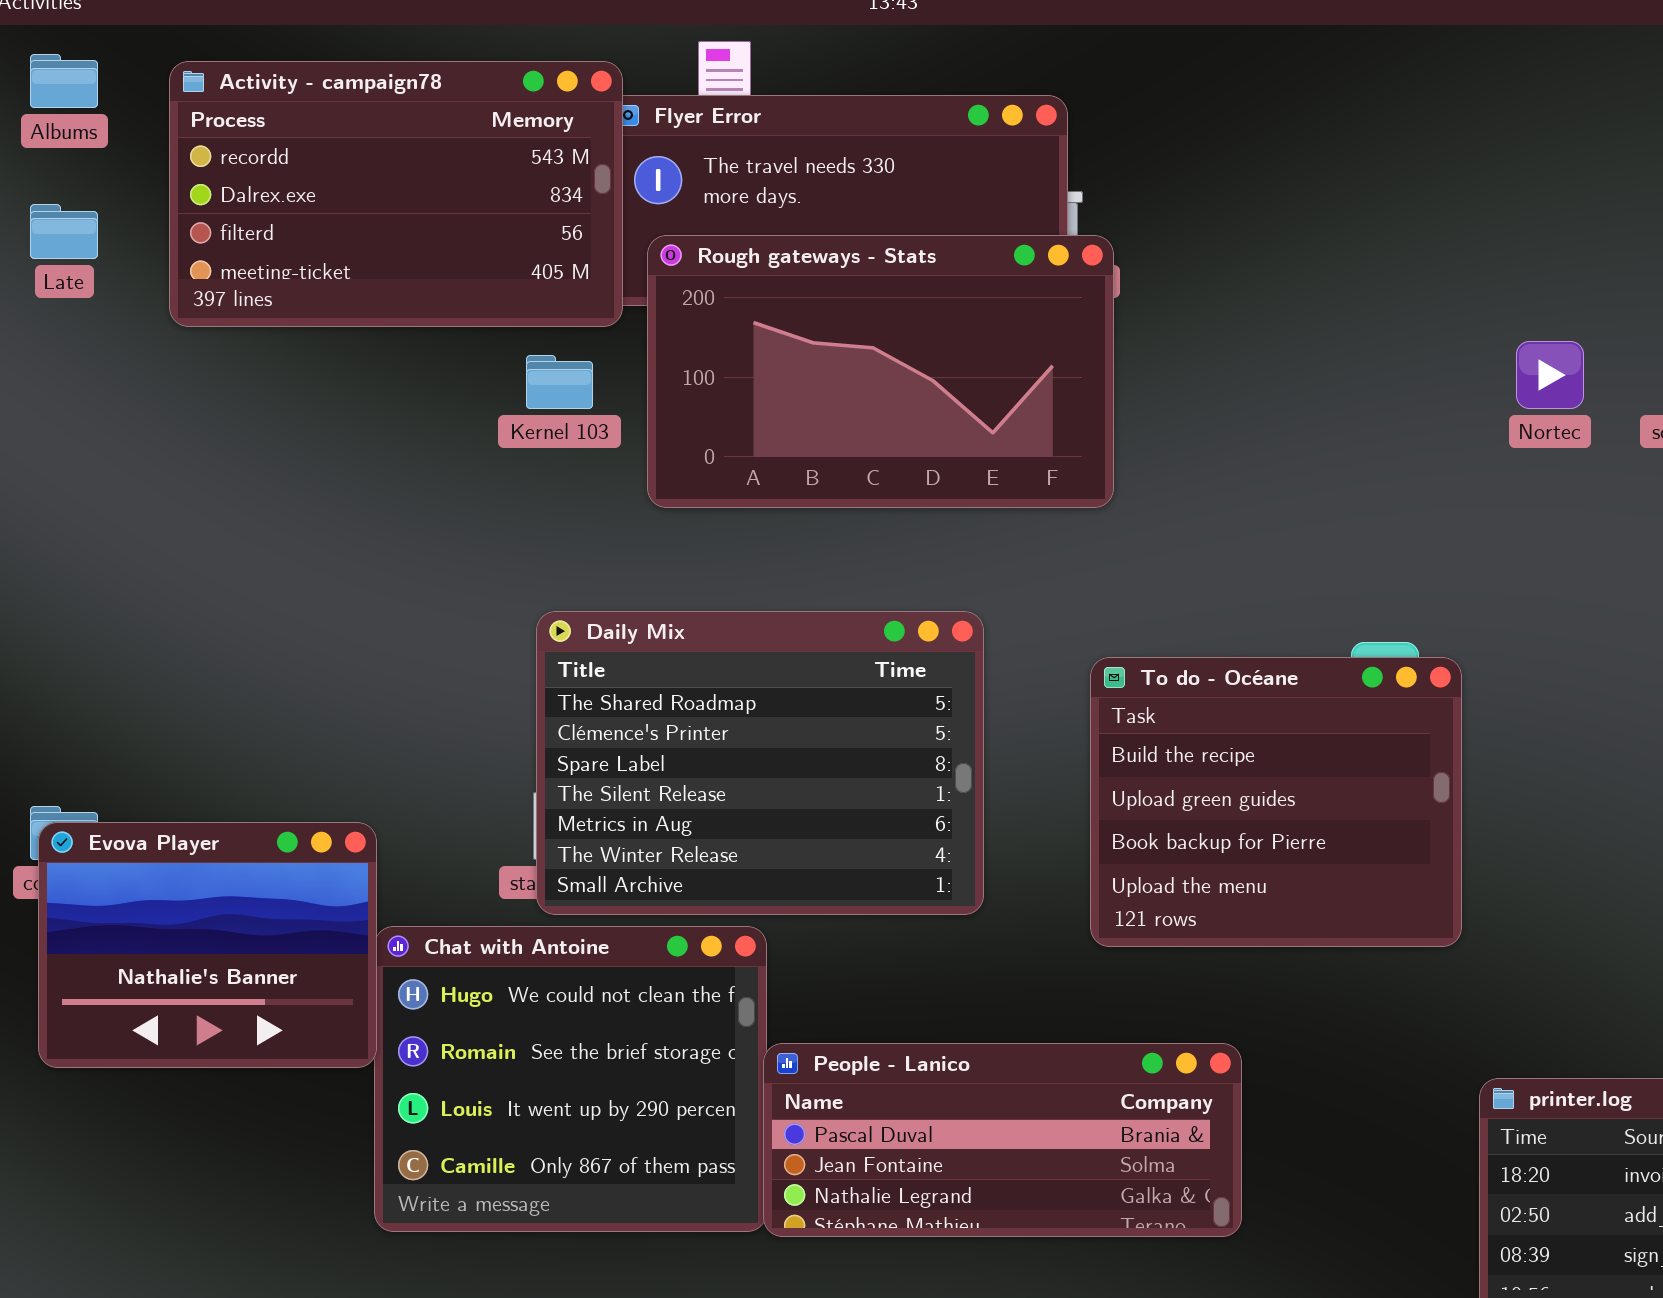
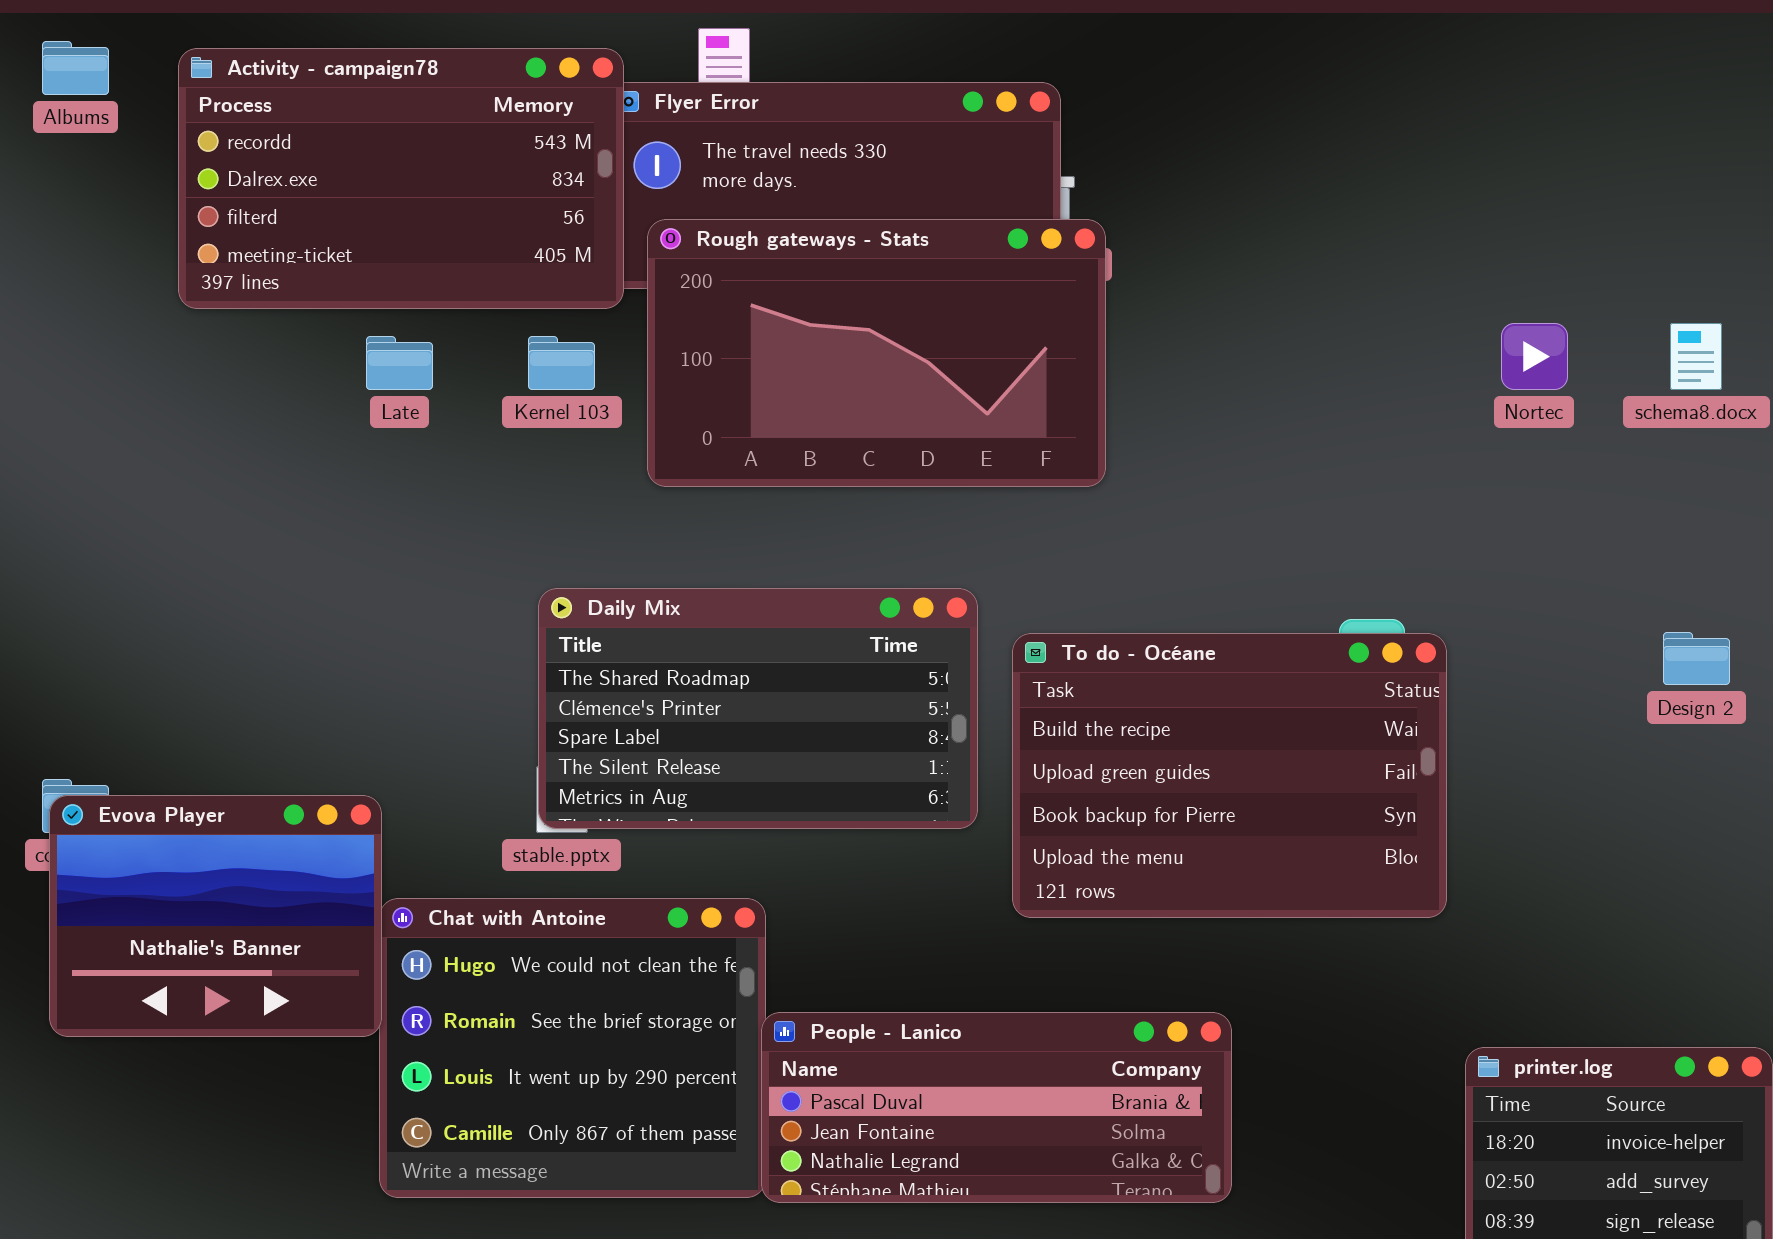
Late: [30,204,98,259] -> [366,336,433,390], moved
Daily Mix: [536,611,984,915] -> [538,588,978,829], resized
To do - Océane: [1090,657,1462,947] -> [1012,633,1447,918], resized

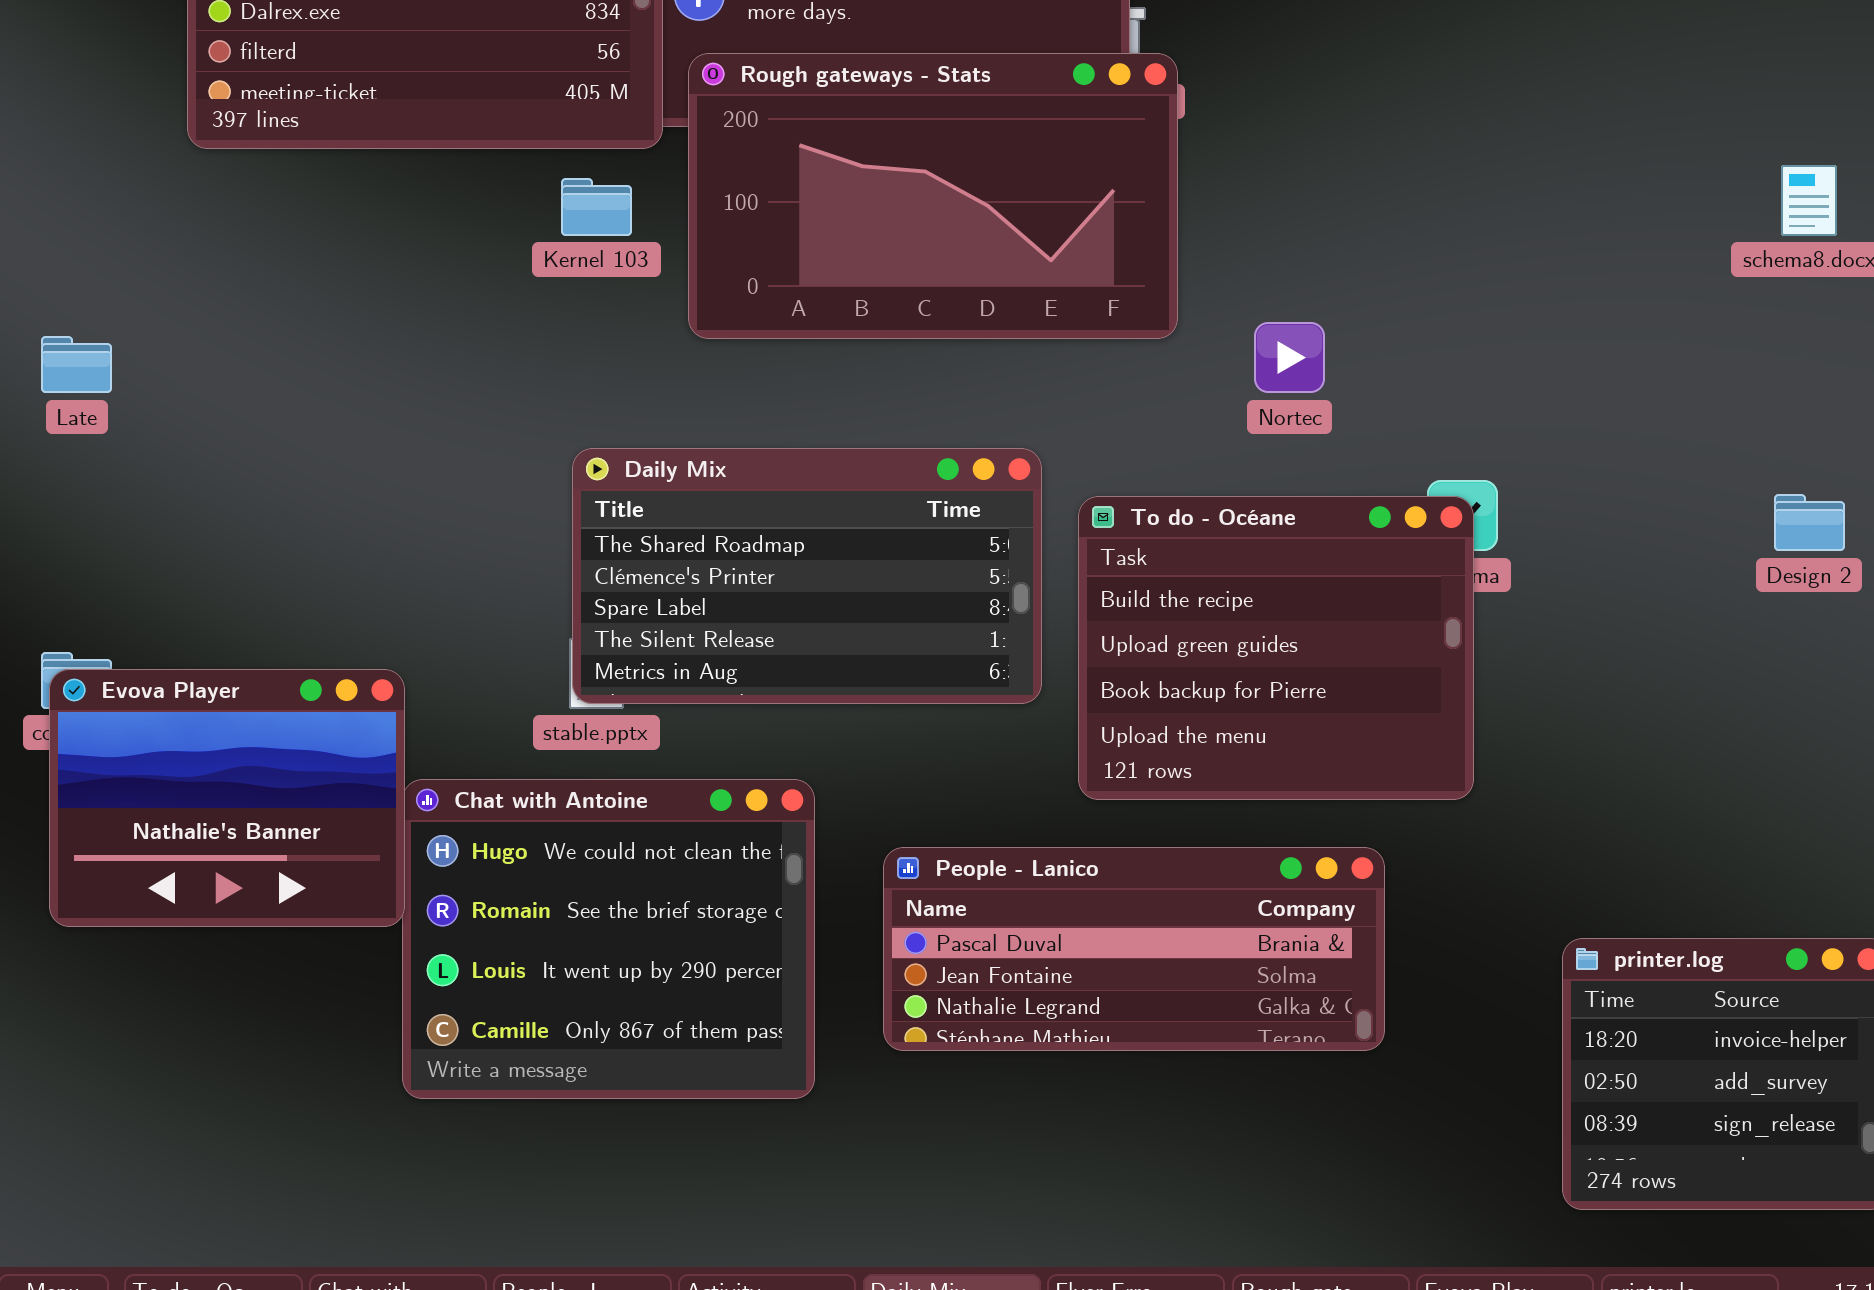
Nortec: [1501,323,1568,390] -> [1254,322,1325,393], moved
Late: [366,336,433,390] -> [41,336,112,393], moved
To do - Océane: [1012,633,1447,918] -> [1078,496,1474,800], resized
People - Lanico: [761,1012,1232,1203] -> [883,847,1385,1051], moved

